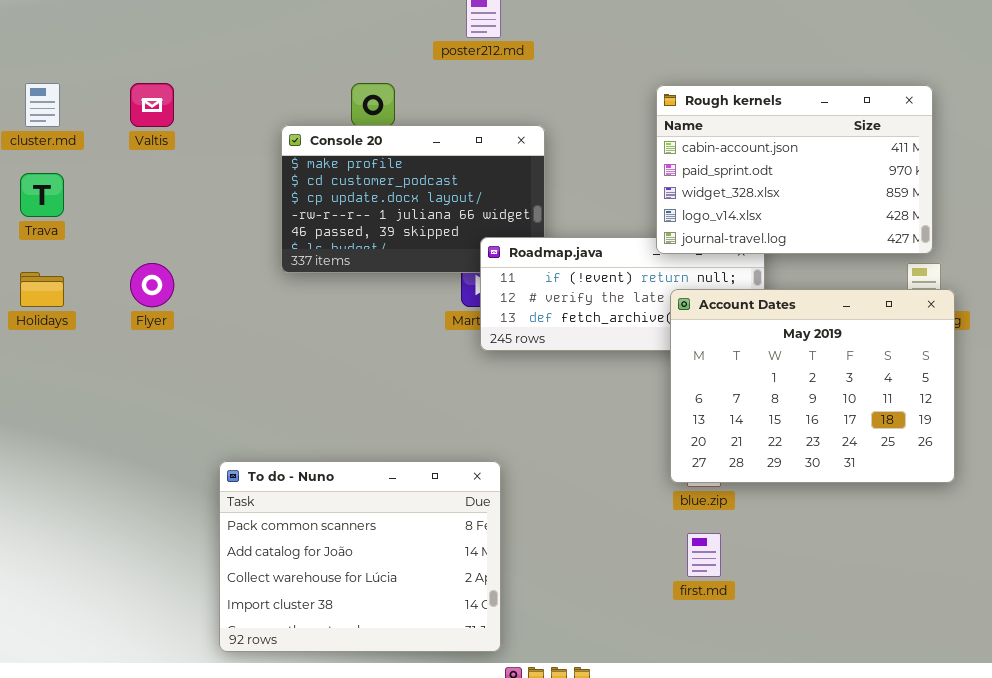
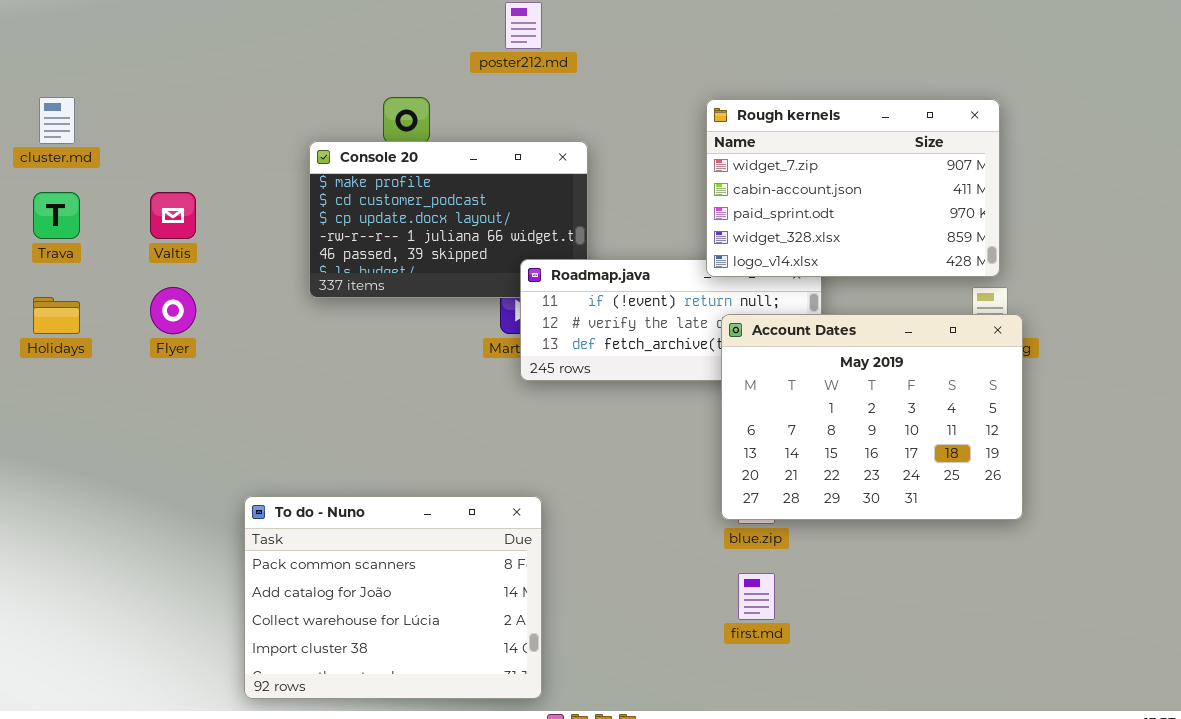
Valtis: [130,83,174,127] -> [150,192,196,239], moved
Rough kernels: [656,85,933,254] -> [706,99,1000,277], scrolled up 1 row

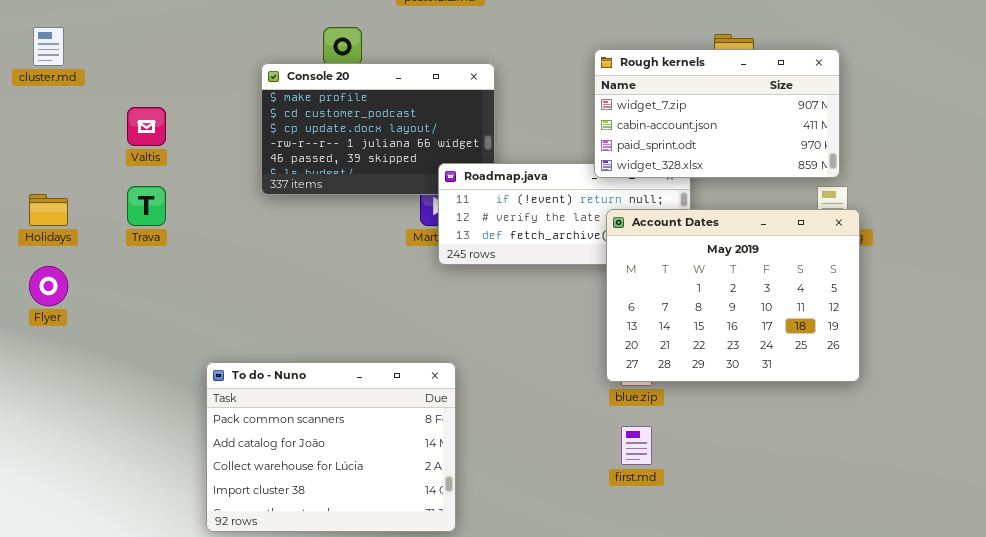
Rough kernels: [706,99,1000,277] -> [594,49,840,178], resized
Trava: [33,192,80,239] -> [127,186,166,226], moved
Flyer: [150,287,196,334] -> [29,266,68,306], moved

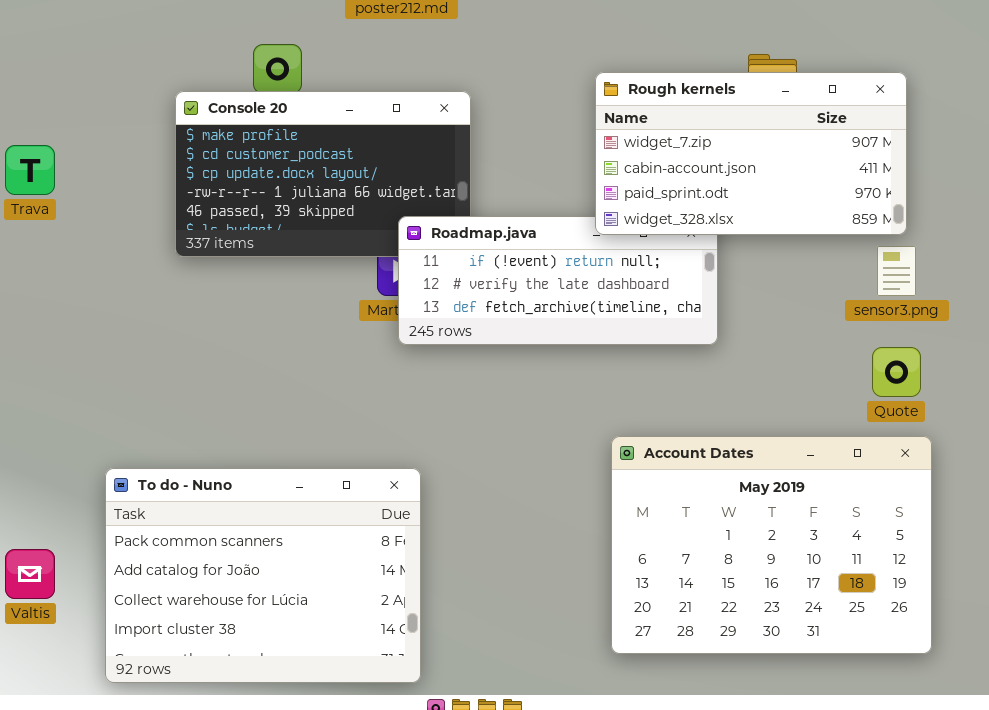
Valtis: [127,107,166,146] -> [5,549,55,599], moved
Trava: [127,186,166,226] -> [5,145,55,195], moved
Account Dates: [606,209,860,382] -> [611,436,932,654], moved

